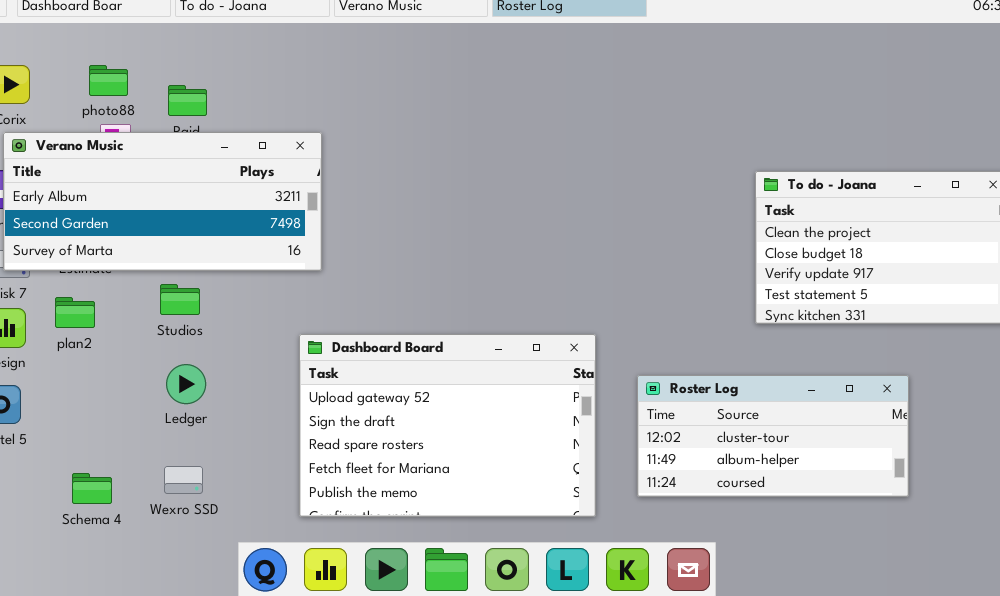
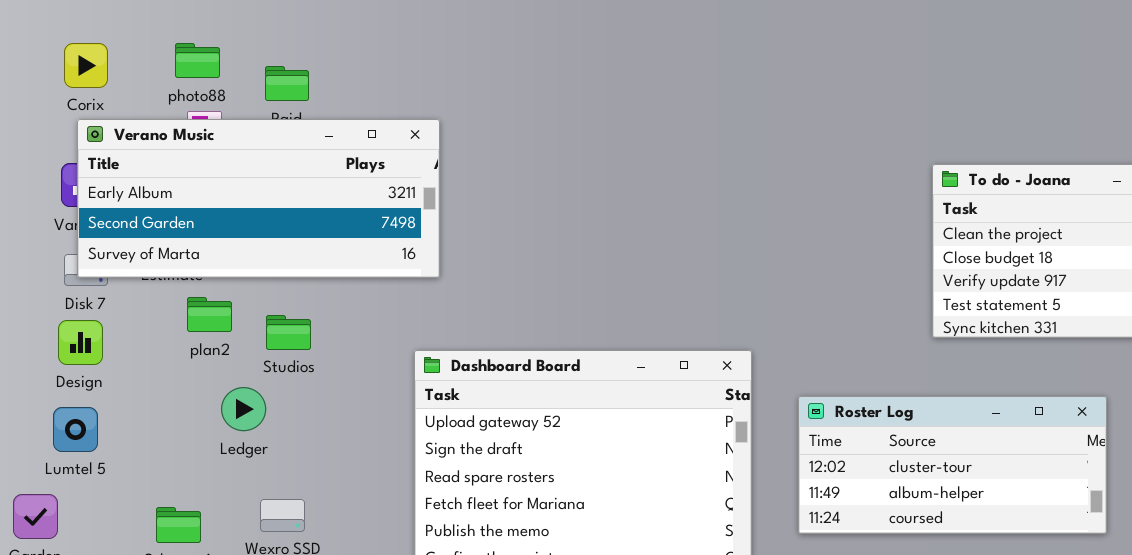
Studios: [160,284,200,315] -> [266,315,311,350], moved
plan2: [55,297,95,328] -> [187,297,232,332], moved
Ledger: [166,364,206,404] -> [221,387,266,431], moved

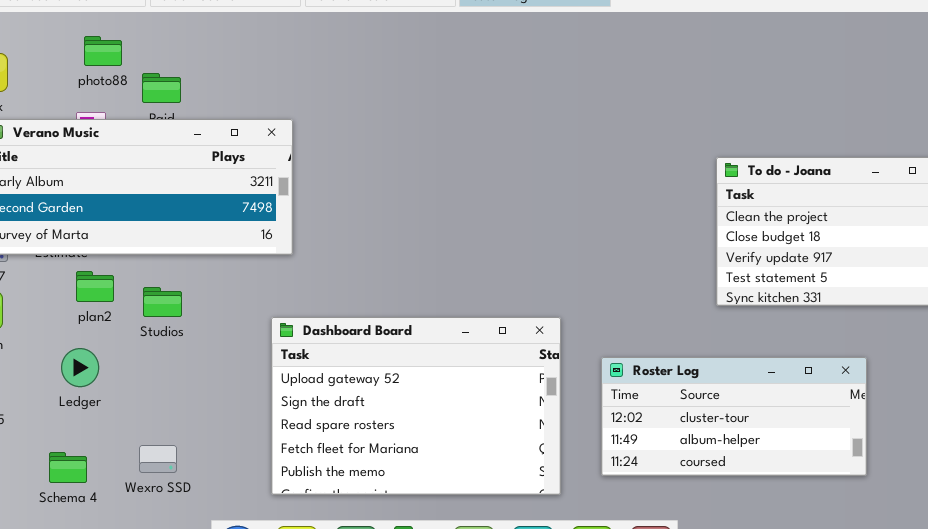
photo88: [175,43,220,78] -> [84,36,122,66], moved
Ledger: [221,387,266,431] -> [61,348,99,387], moved

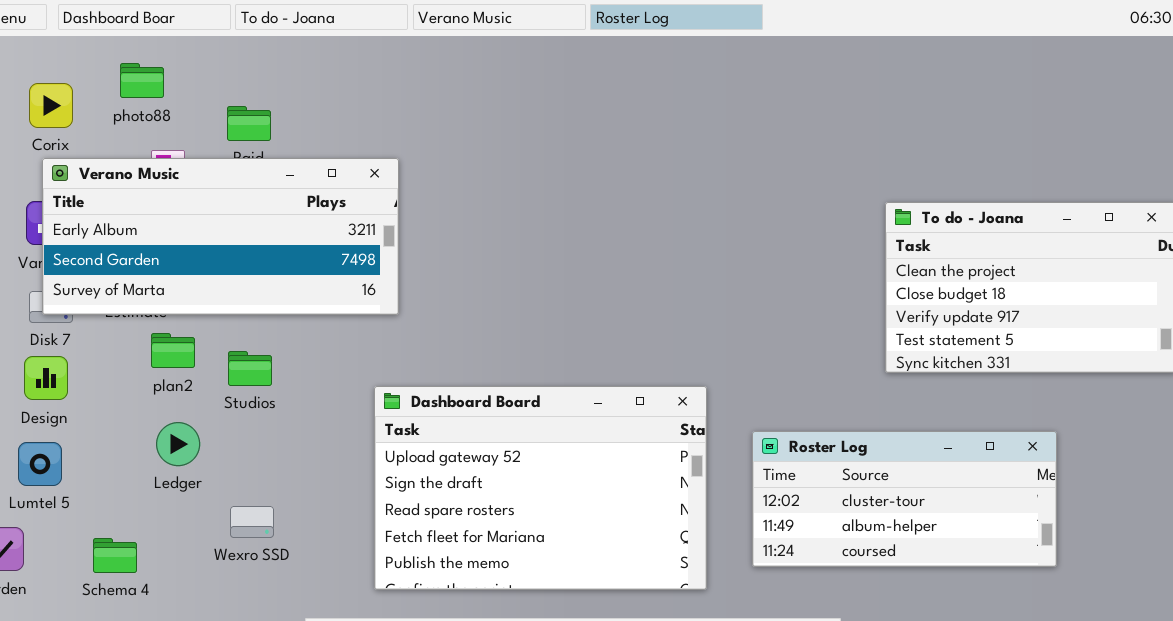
photo88: [84,36,122,66] -> [120,63,164,98], moved
Ledger: [61,348,99,387] -> [156,422,200,466], moved
Wexro SSD: [139,445,177,473] -> [230,506,274,538], moved
Schema 4: [49,452,87,483] -> [93,538,137,573], moved

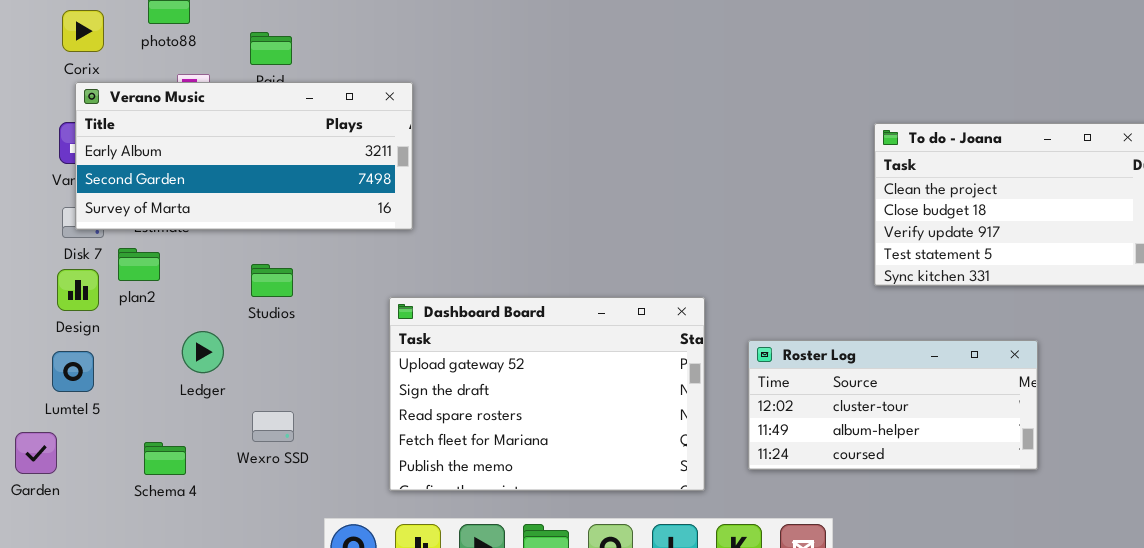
plan2: [151,333,195,368] -> [118,248,160,281], moved
Schema 4: [93,538,137,573] -> [144,442,186,475], moved

